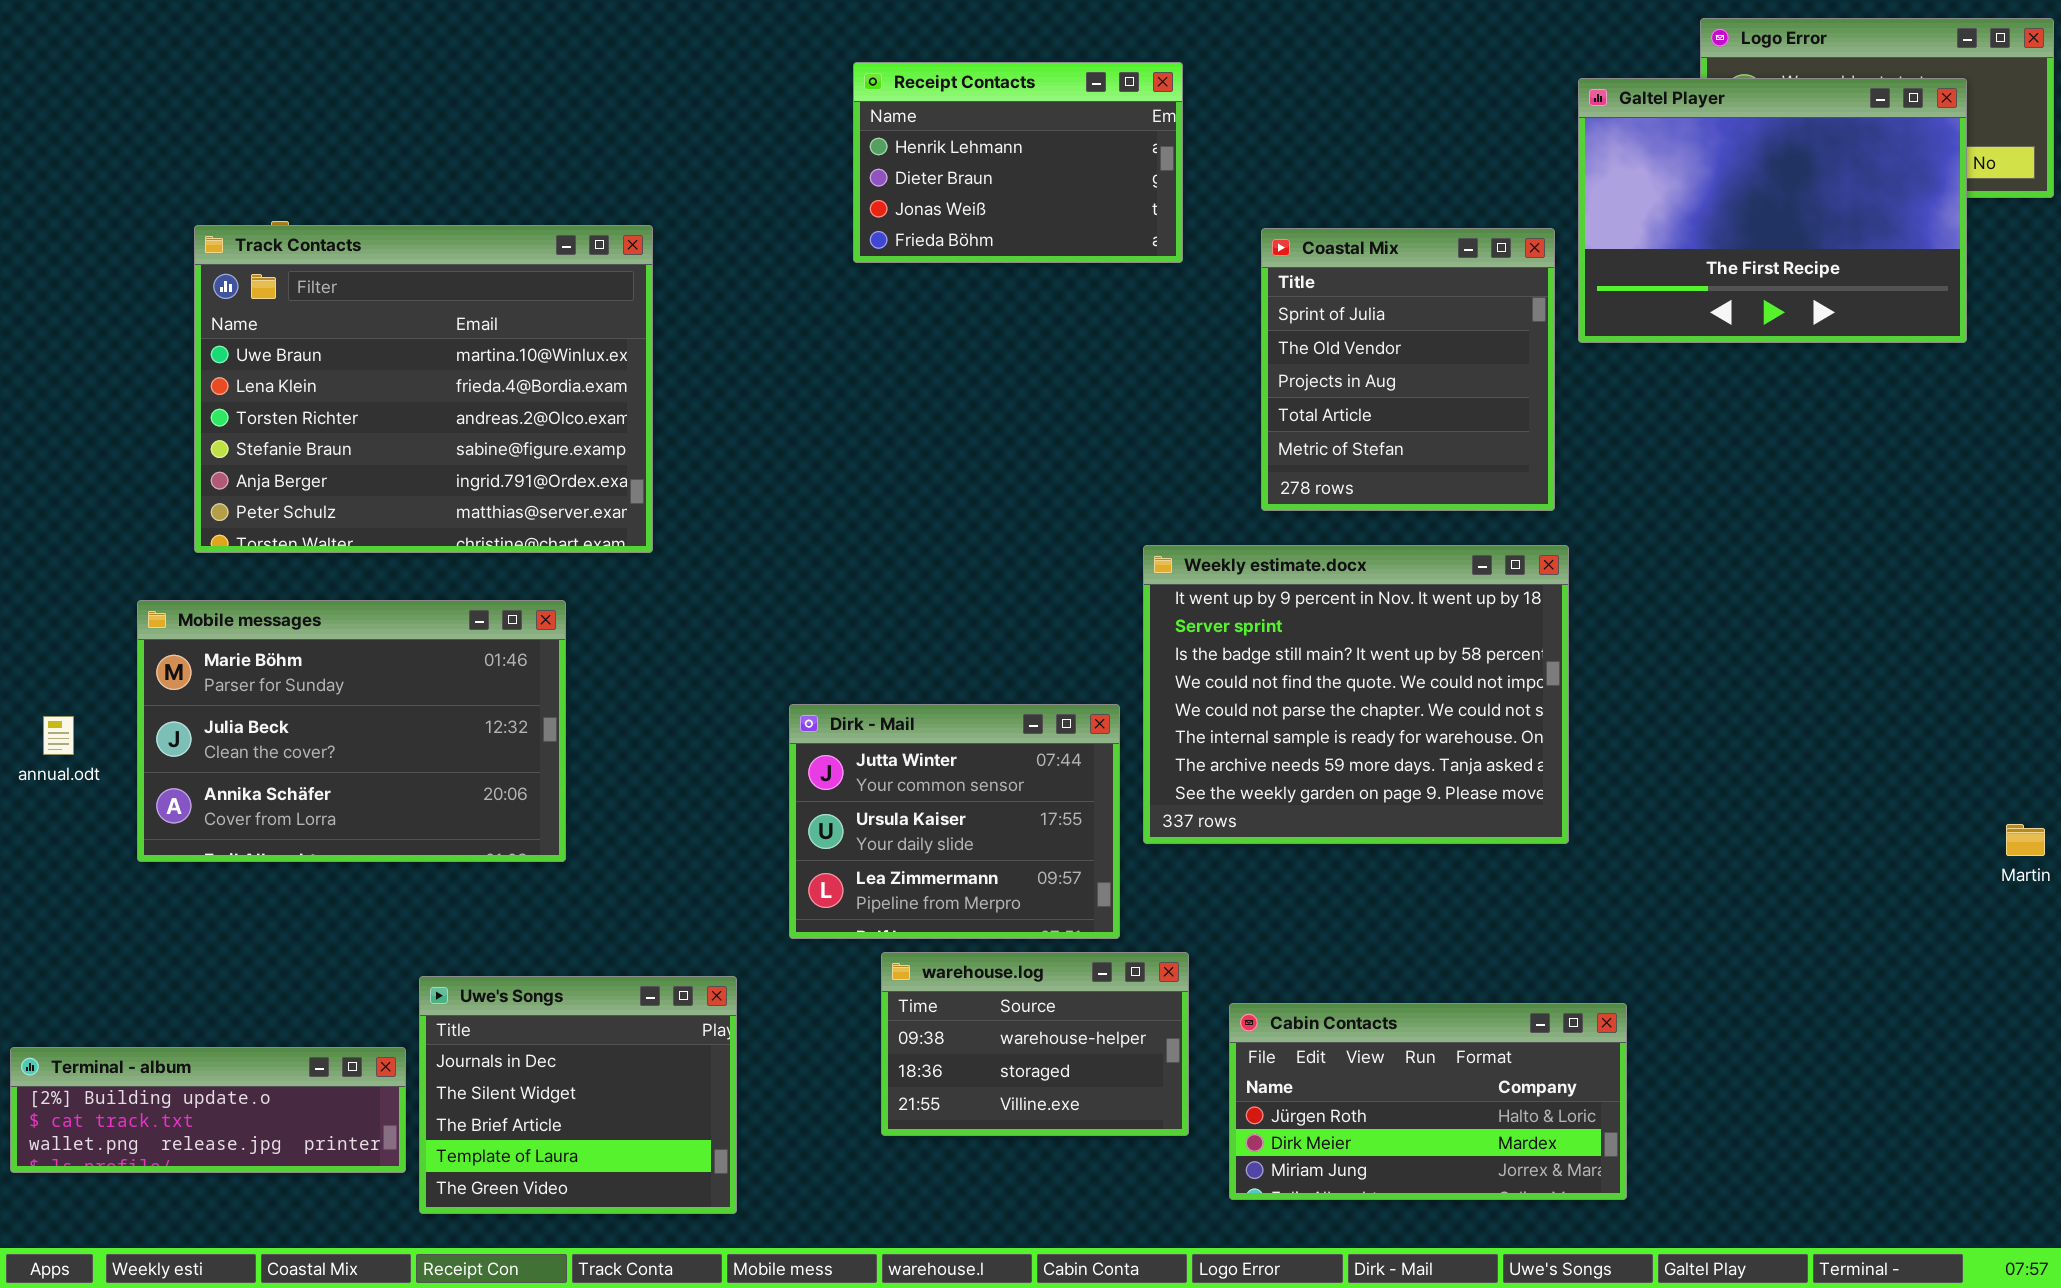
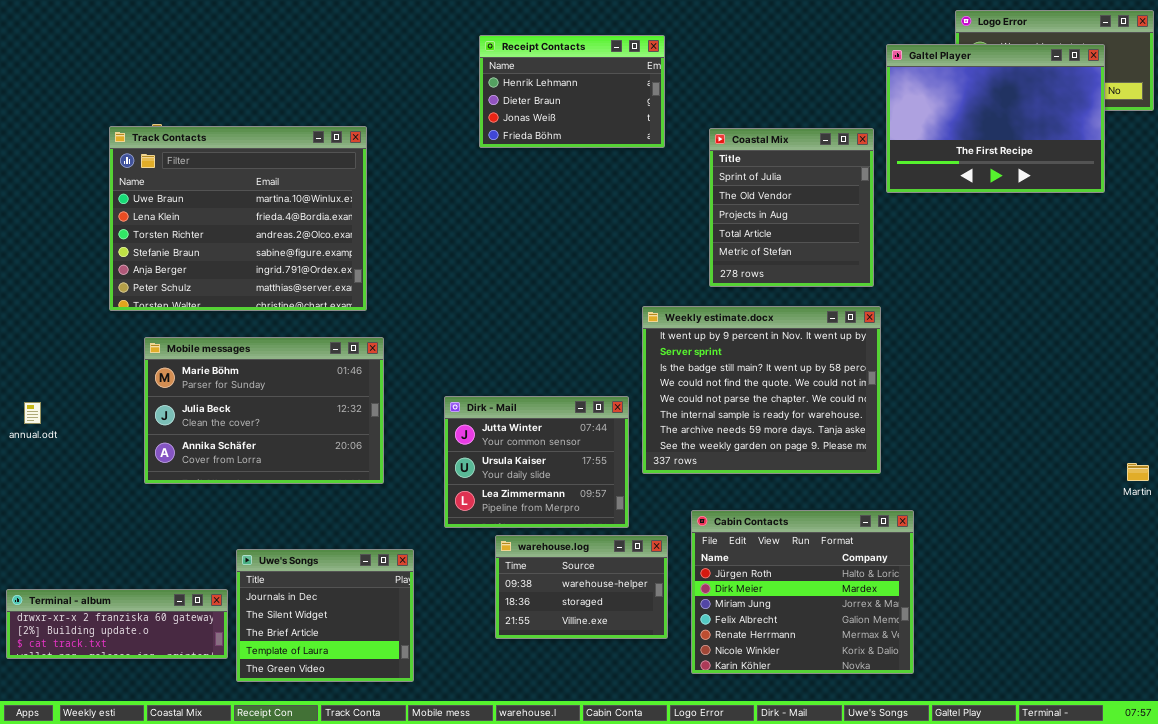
Mobile messages: [137,600,566,862] -> [144,337,384,484], moved
Cabin Contacts: [1229,1003,1627,1200] -> [691,510,914,674], resized
Terminal - album: [10,1047,406,1173] -> [6,589,228,659], scrolled up 1 row

